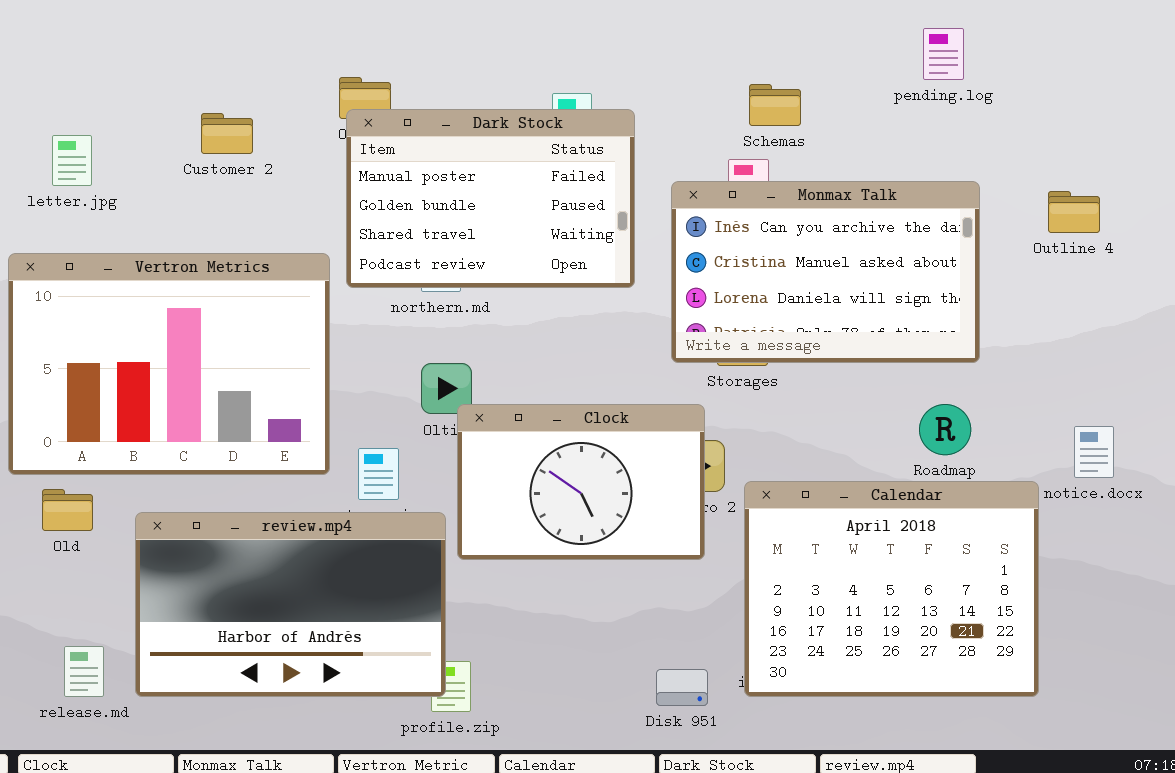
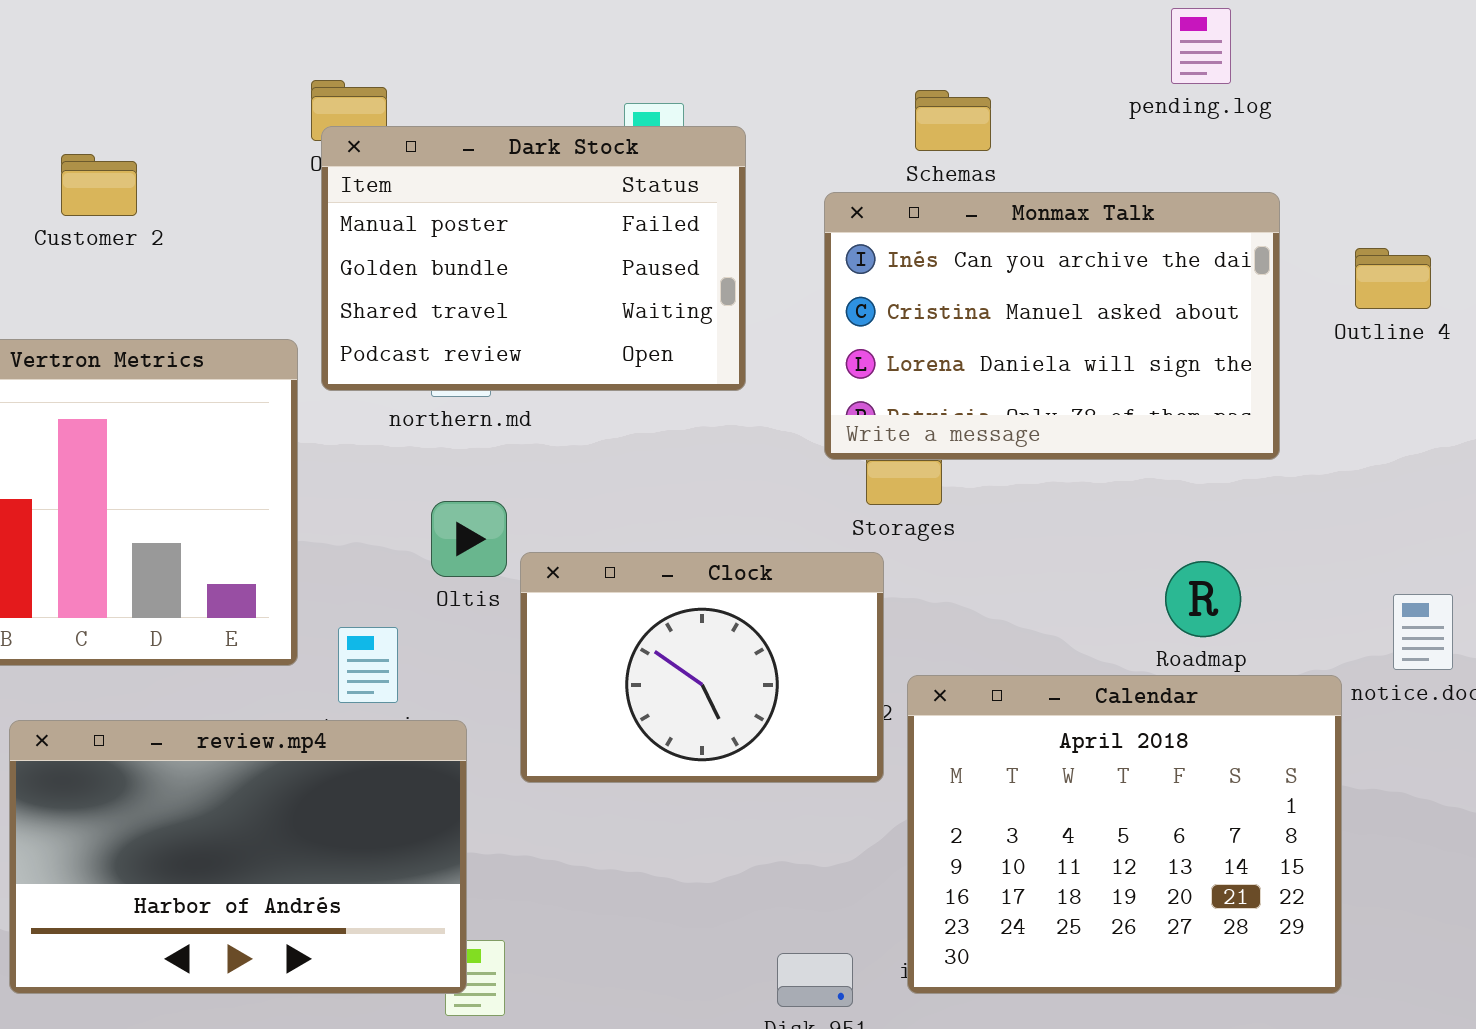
Customer 2: [201,113,253,154] -> [61,154,137,216], moved
Monmax Talk: [671,181,980,363] -> [824,192,1280,460], moved
Clock: [457,404,705,560] -> [520,552,884,783], moved

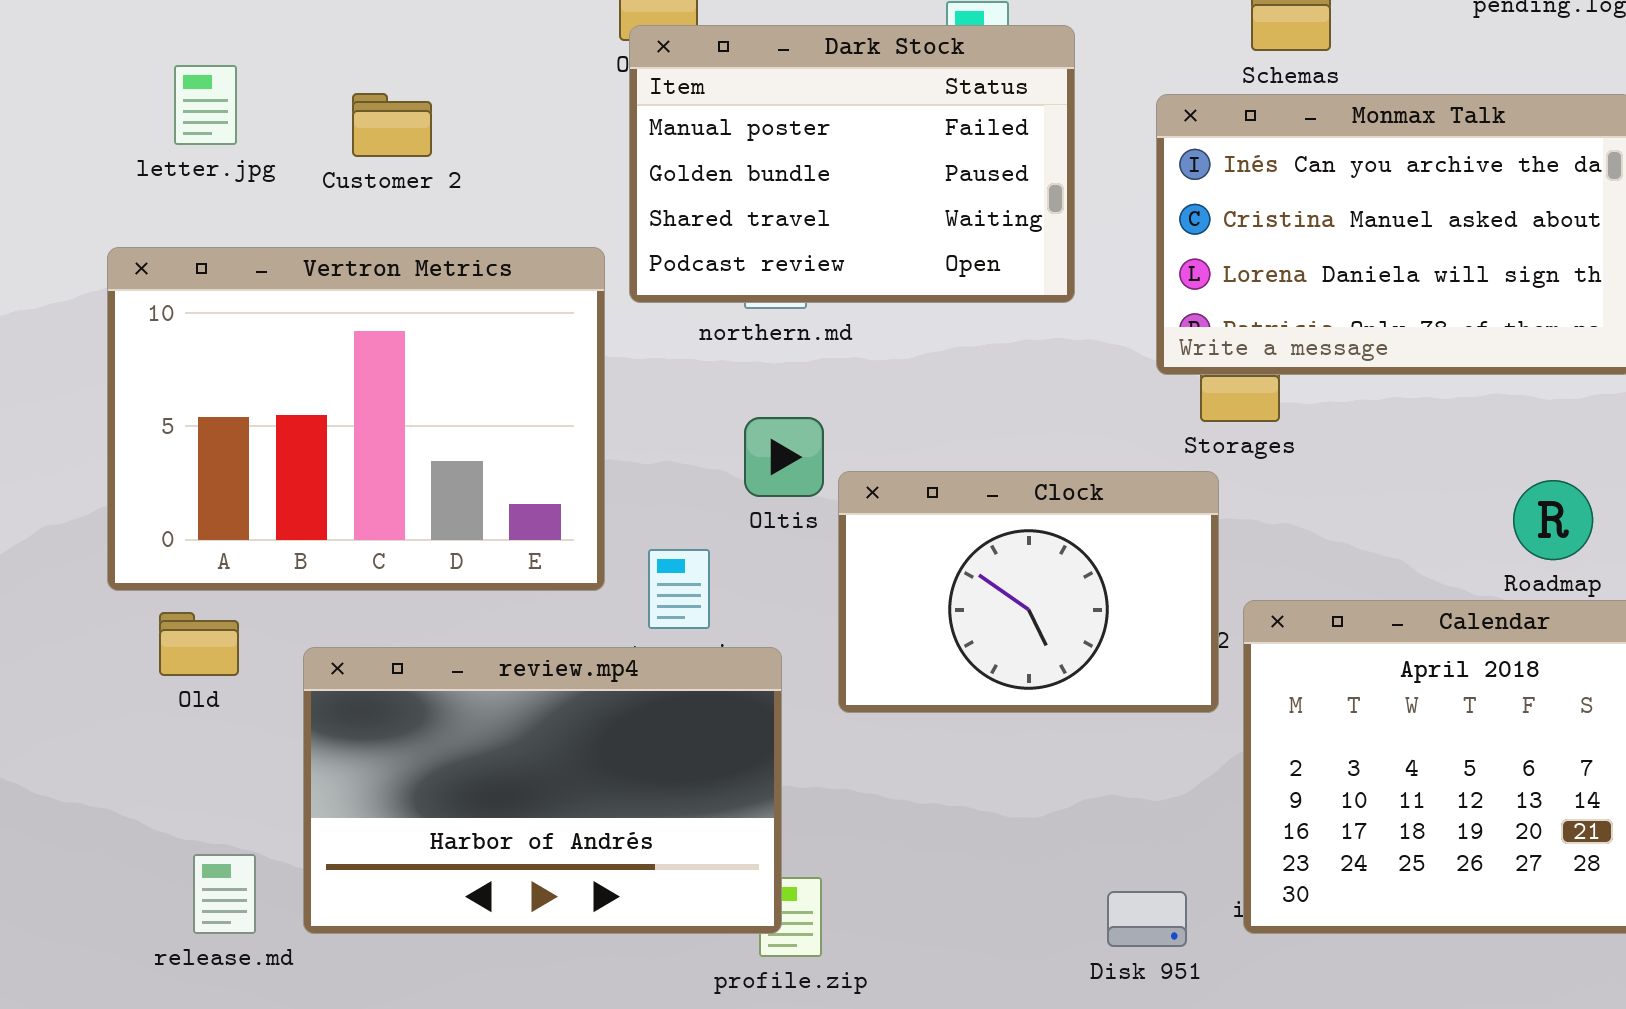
Customer 2: [61,154,137,216] -> [352,93,432,157], moved

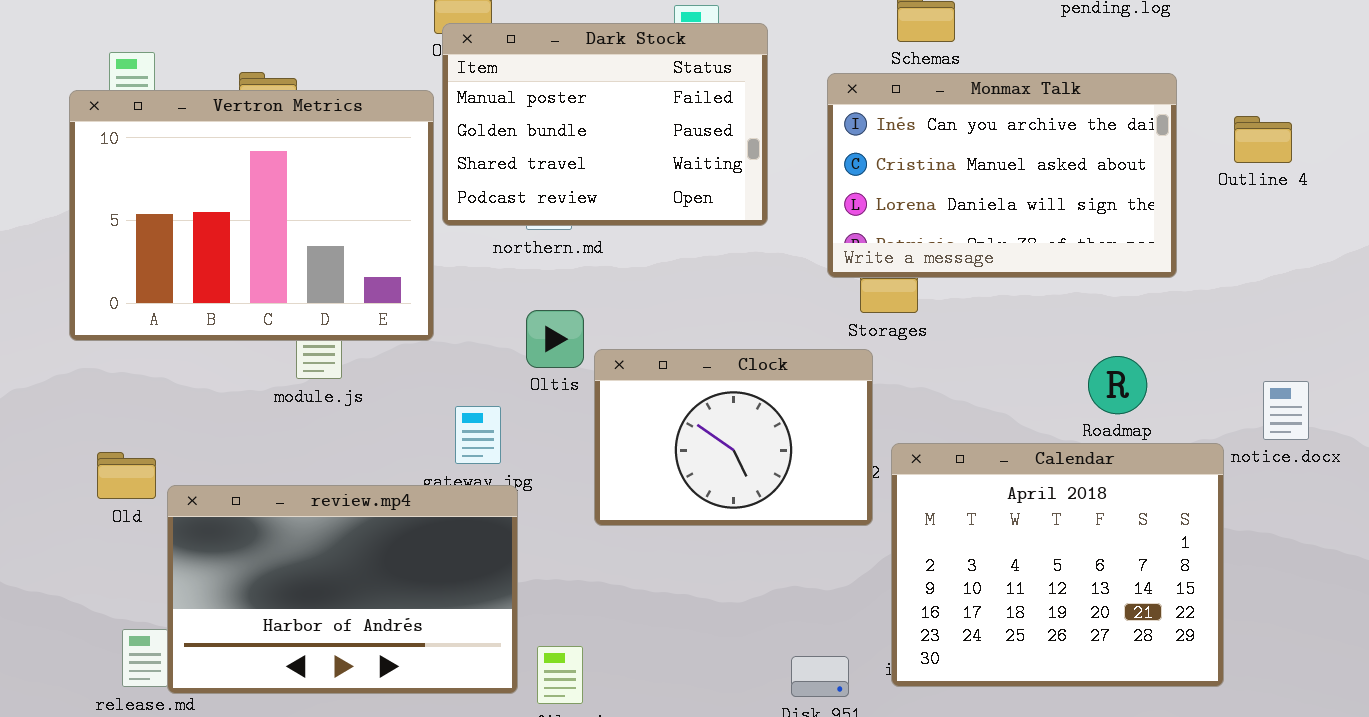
Vertron Metrics: [107,247,605,591] -> [69,90,434,341], moved
review.mp4: [303,647,782,934] -> [167,485,518,694], moved

